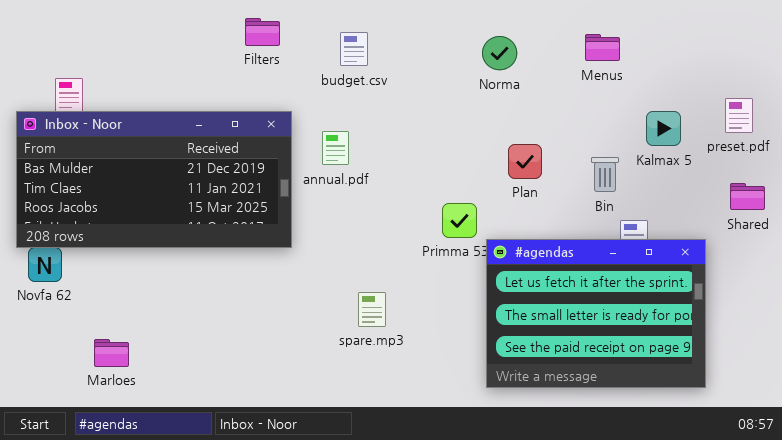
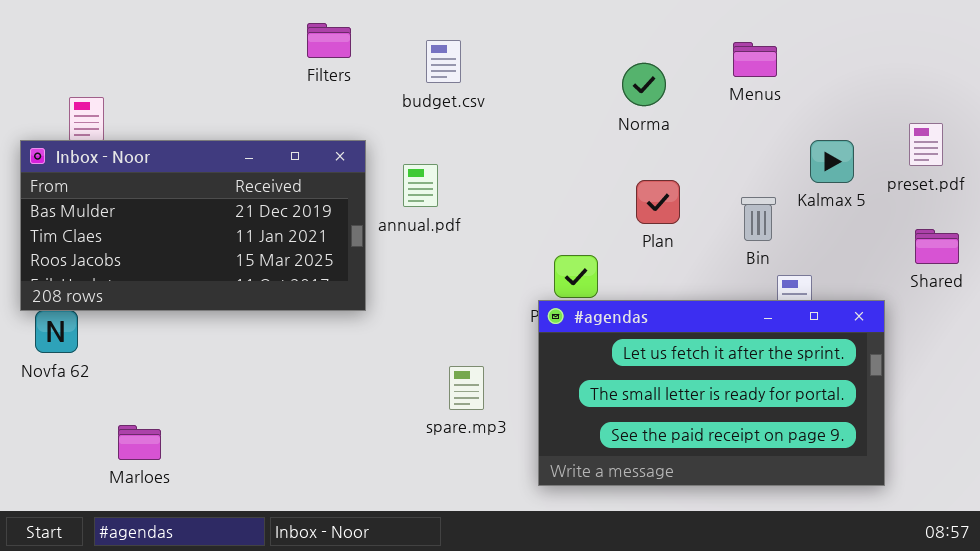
Norma: [482,36,517,70] -> [622,63,666,106], moved
#agendas: [486,239,706,388] -> [538,300,885,486], resized

